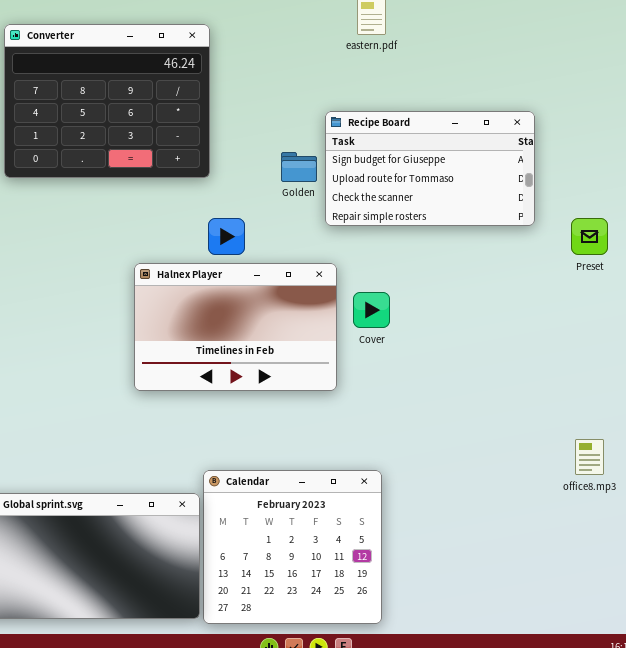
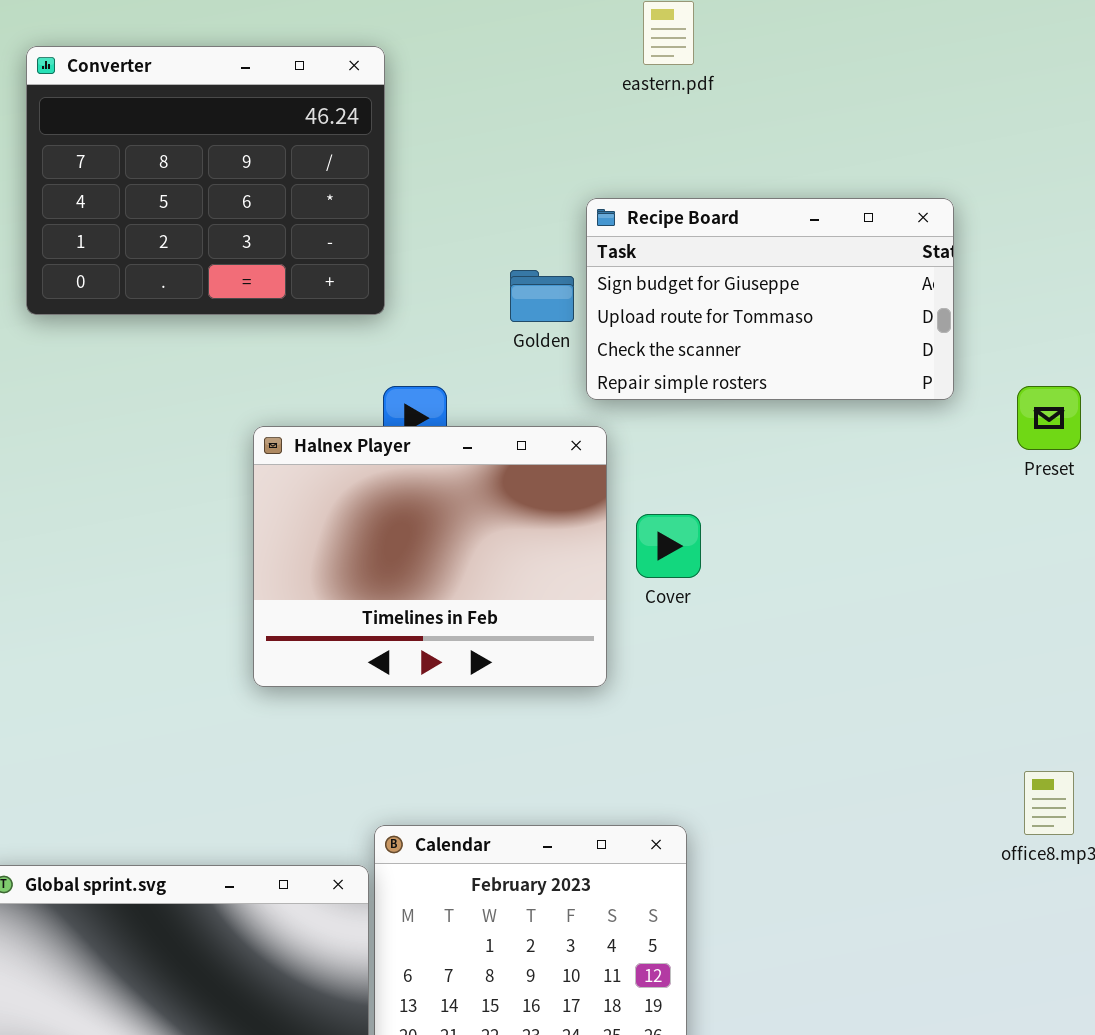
Halnex Player: [134,263,337,391] -> [253,426,607,687], resized

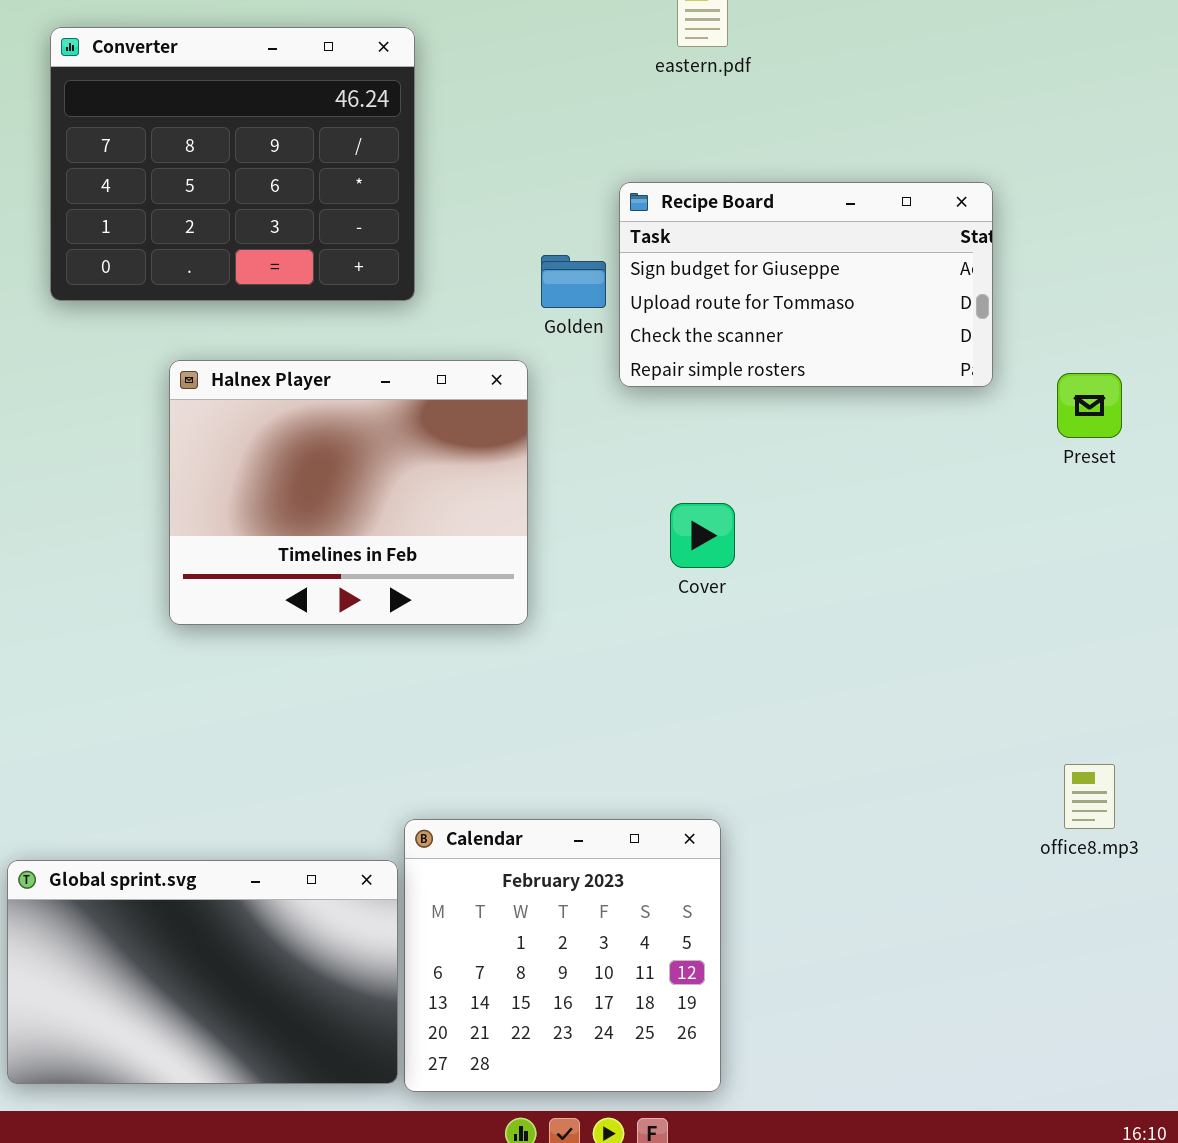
Halnex Player: [253,426,607,687] -> [169,360,528,625], moved

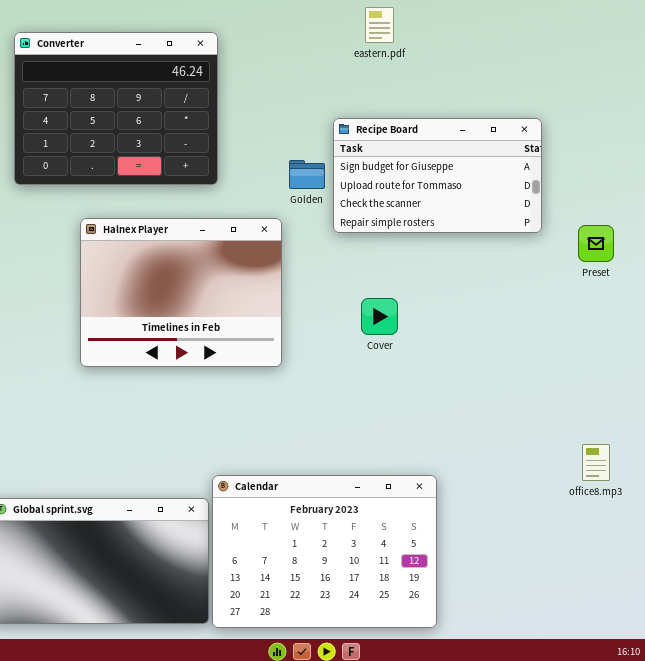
Calendar: [404,819,721,1092] -> [212,475,437,628], resized

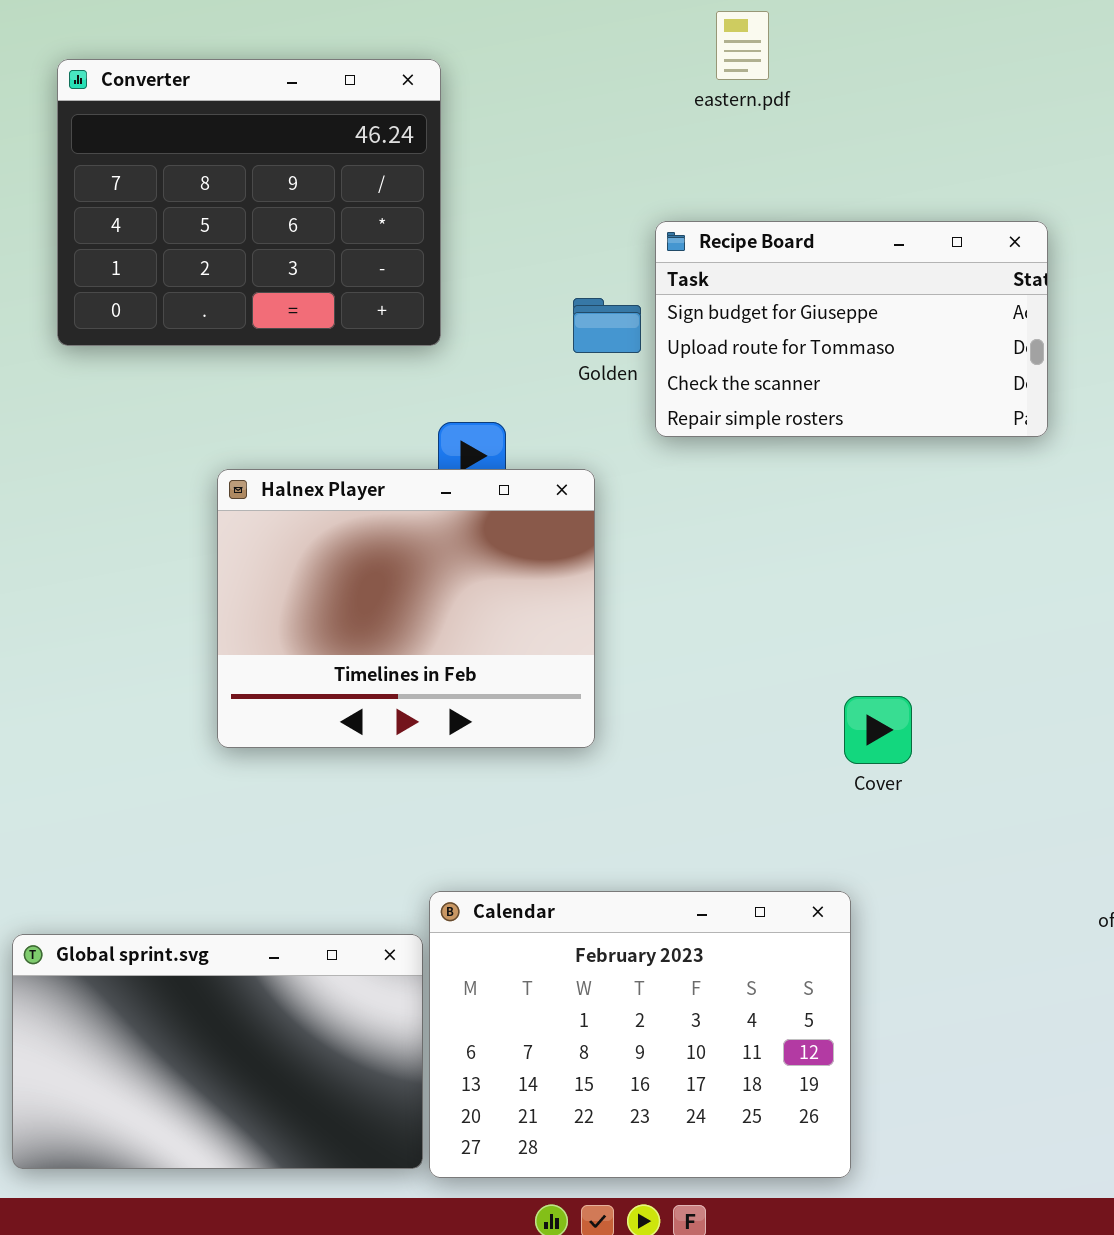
Halnex Player: [80,218,282,367] -> [217,469,595,748], moved
Cover: [361,298,398,335] -> [844,696,912,764], moved

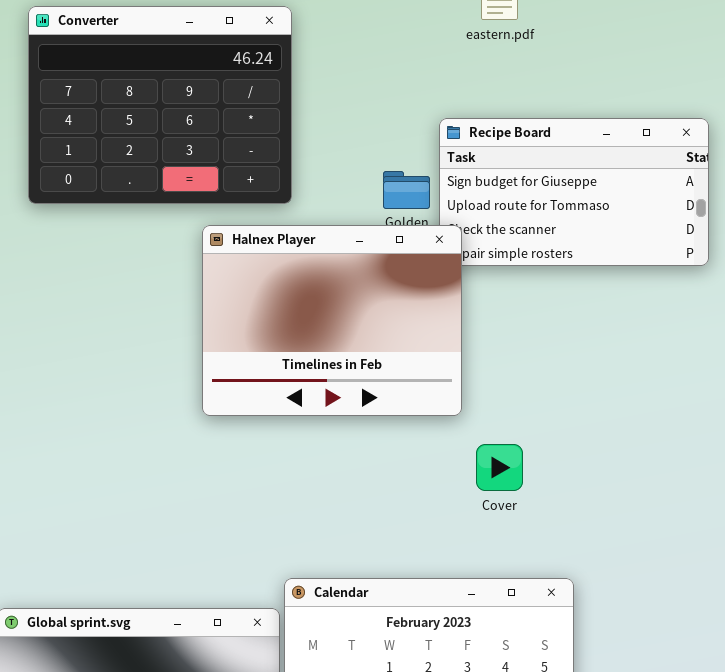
Halnex Player: [217,469,595,748] -> [202,225,462,416], moved
Cover: [844,696,912,764] -> [476,444,523,491], moved

